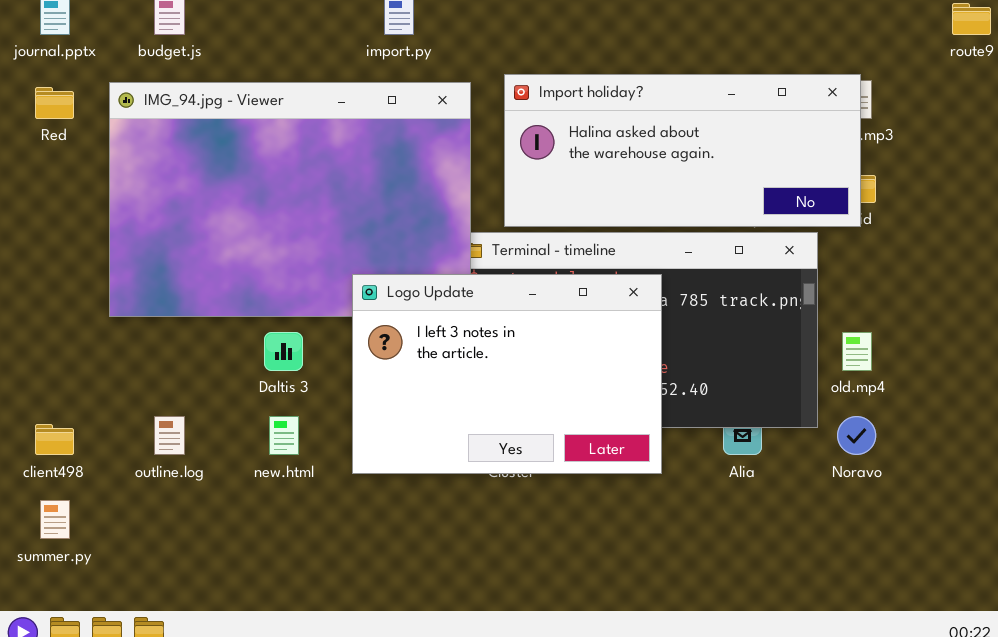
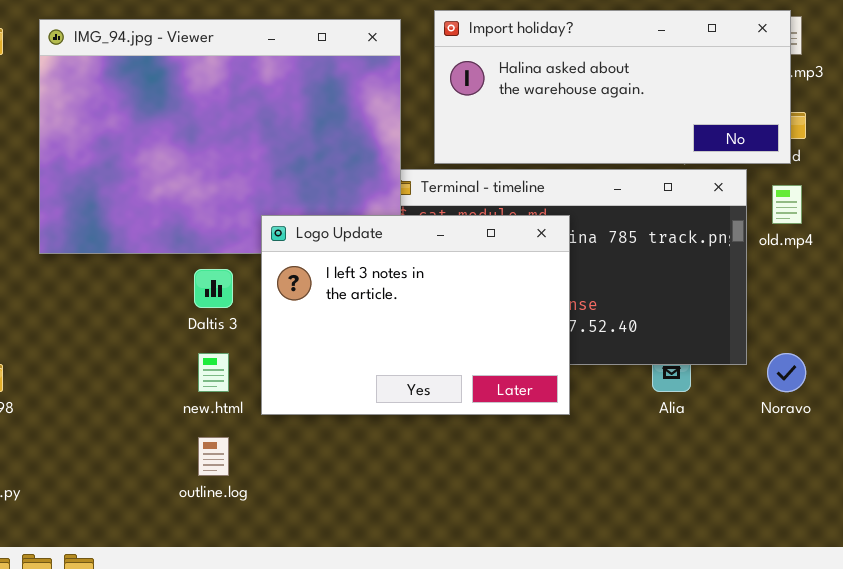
Logo Update: [352,274,662,474] -> [261,215,570,415], moved
old.mp4: [842,332,872,371] -> [772,185,802,224], moved
outline.log: [154,416,185,455] -> [198,437,229,476], moved

